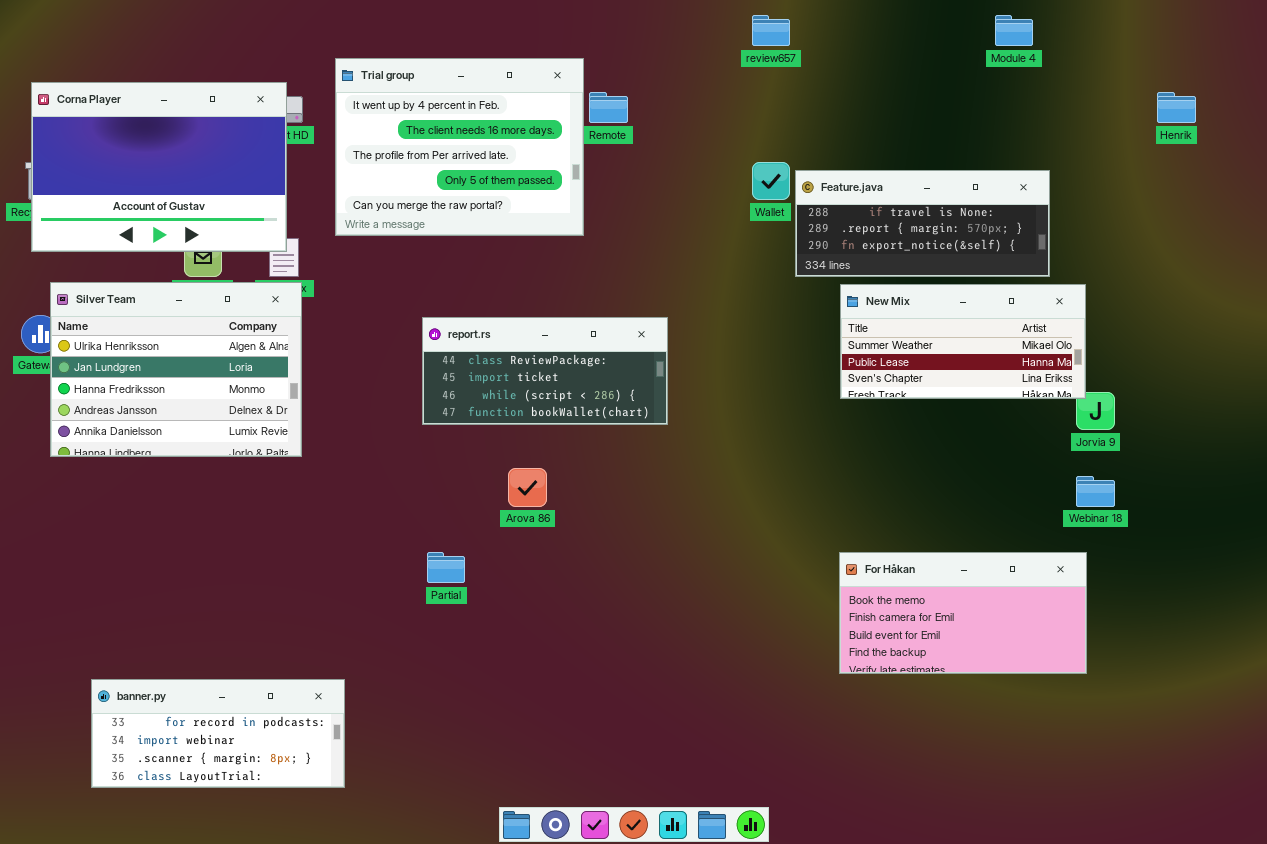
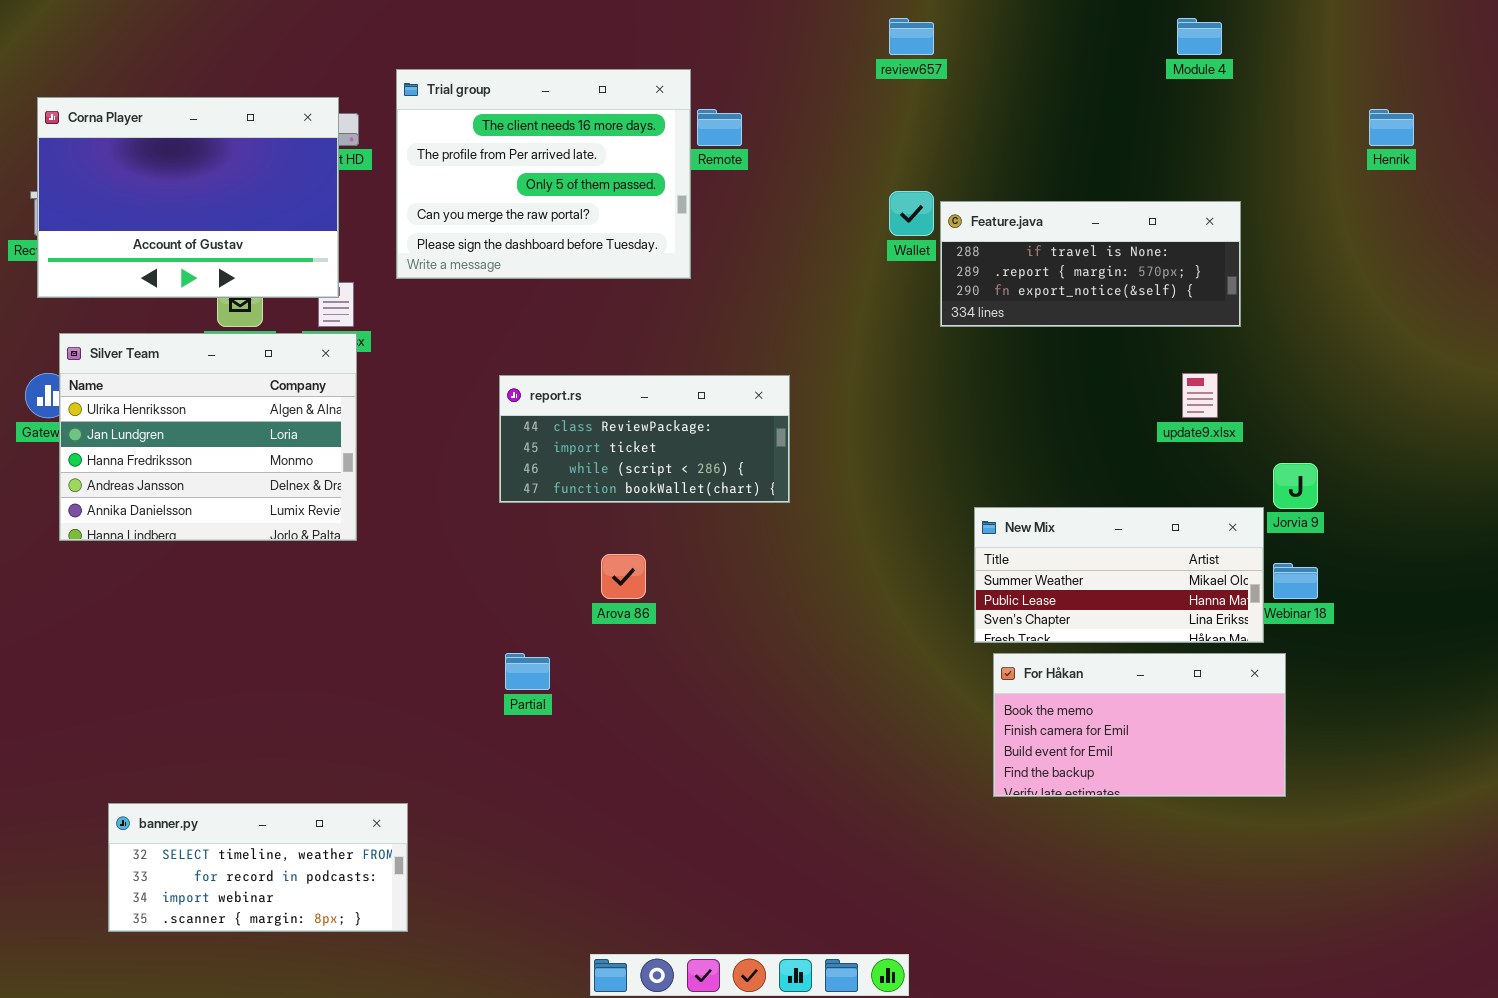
Trial group: [335,58,584,236] -> [396,69,691,279], scrolled down 1 row
New Mix: [840,284,1086,399] -> [974,507,1264,643], moved
banner.py: [91,679,345,788] -> [108,803,408,932], scrolled up 1 row

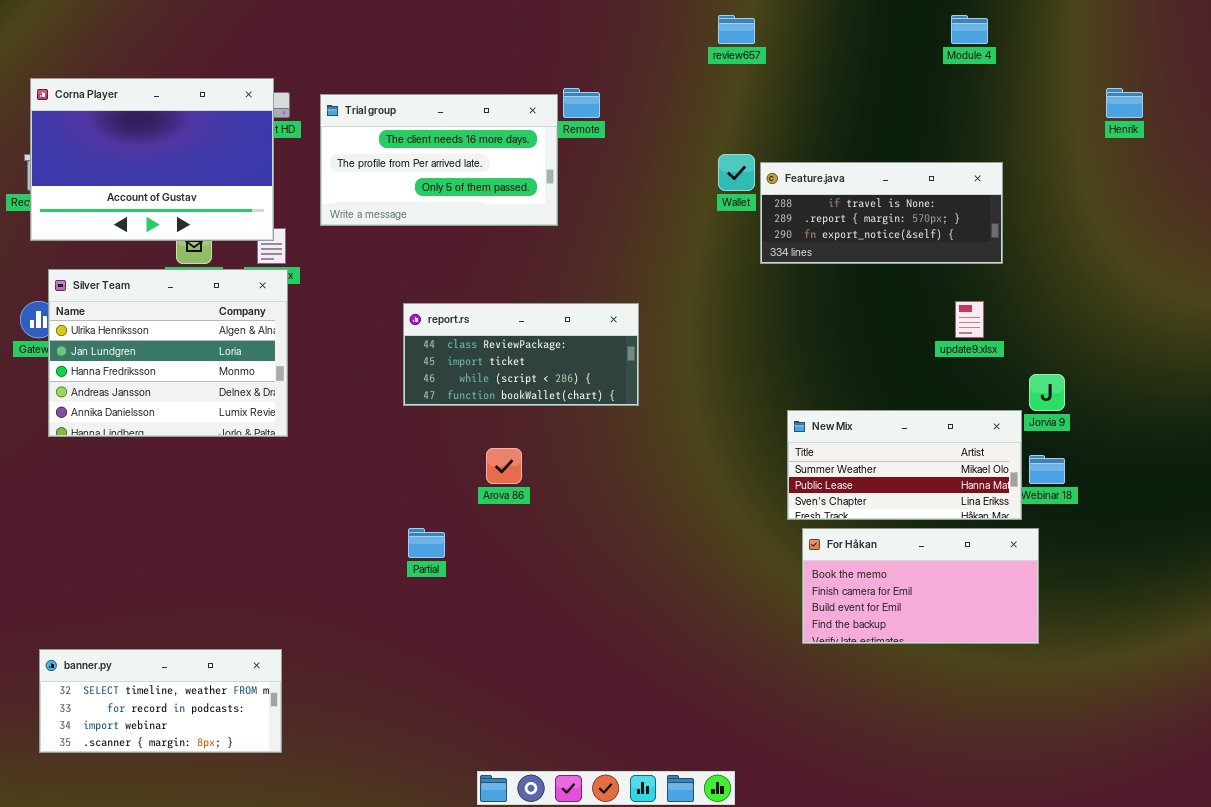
Trial group: [396,69,691,279] -> [320,94,558,226], resized
banner.py: [108,803,408,932] -> [39,649,282,753], moved

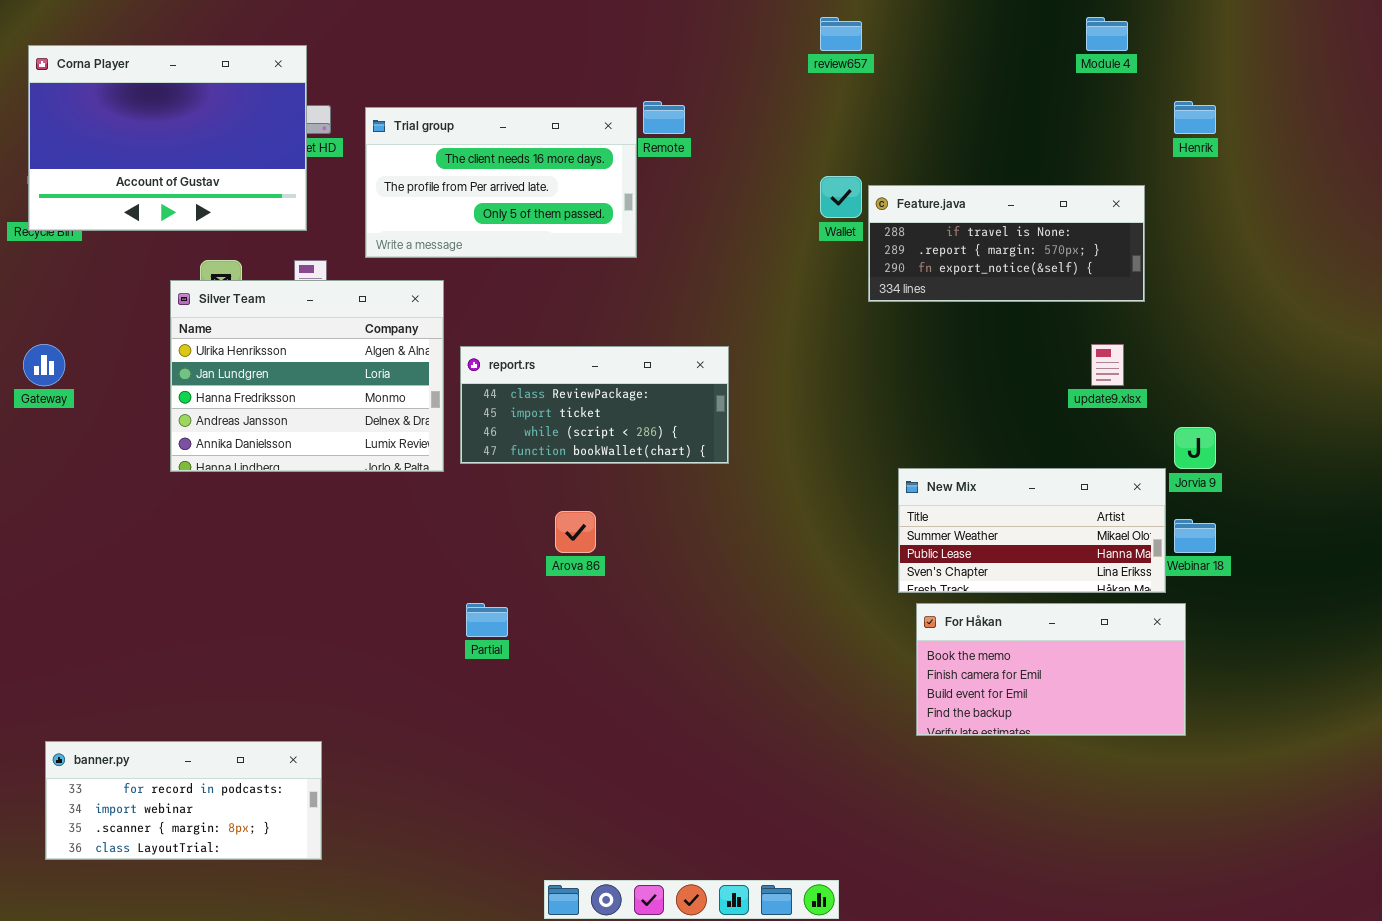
Corna Player: [30,78,274,241] -> [28,45,307,231], moved
Henrik: [1106,88,1143,118] -> [1174,101,1216,134], moved
Silver Team: [48,269,288,437] -> [170,280,444,472], moved
banner.py: [39,649,282,753] -> [45,741,322,860], scrolled down 1 row

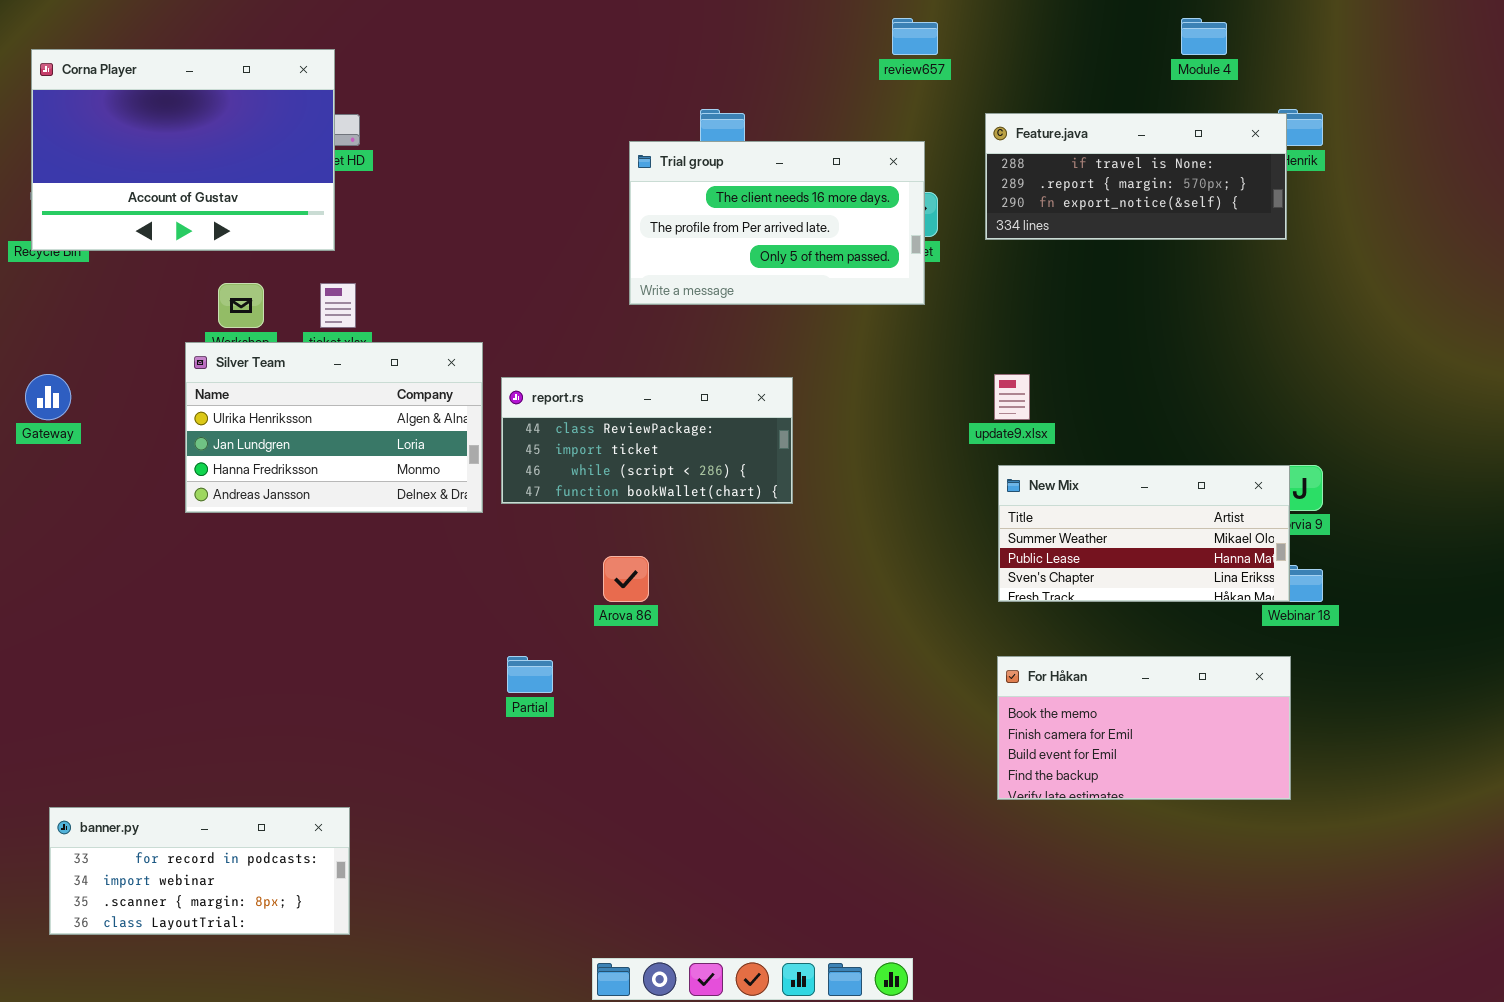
Trial group: [365,107,637,258] -> [629,141,925,305], moved
Feature.java: [868,185,1145,302] -> [985,113,1287,240], moved
Silver Team: [170,280,444,472] -> [185,342,483,513], resized
update9.xlsx: [1091,344,1124,386] -> [994,374,1030,420], moved
New Mix: [898,468,1166,593] -> [998,465,1290,602], moved

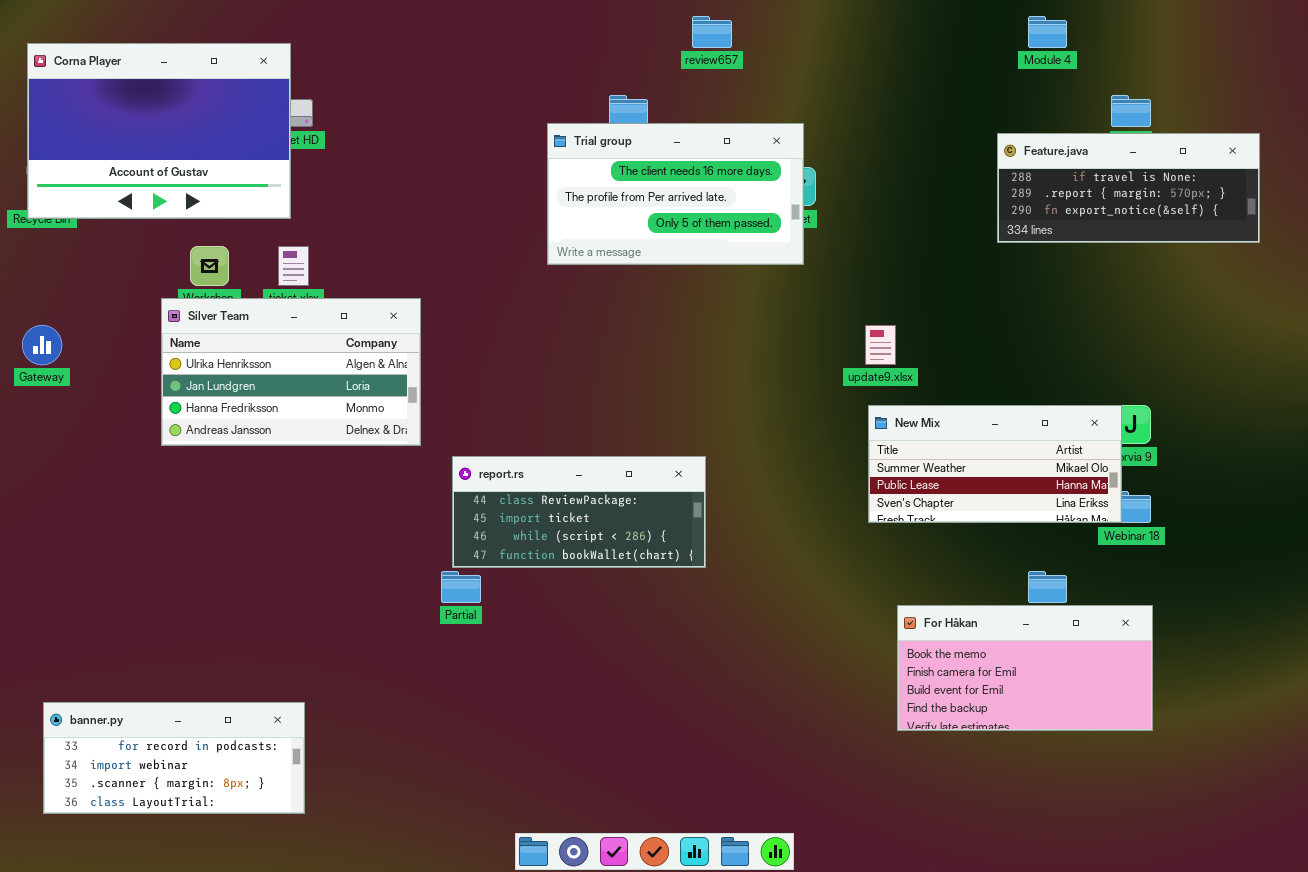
review657: [892,18,938,55] -> [692,16,732,48], moved
Feature.java: [985,113,1287,240] -> [997,133,1260,243], moved
report.rs: [501,377,793,504] -> [452,456,706,568], moved
For Håkan: [997,656,1291,800] -> [897,605,1153,731], moved

